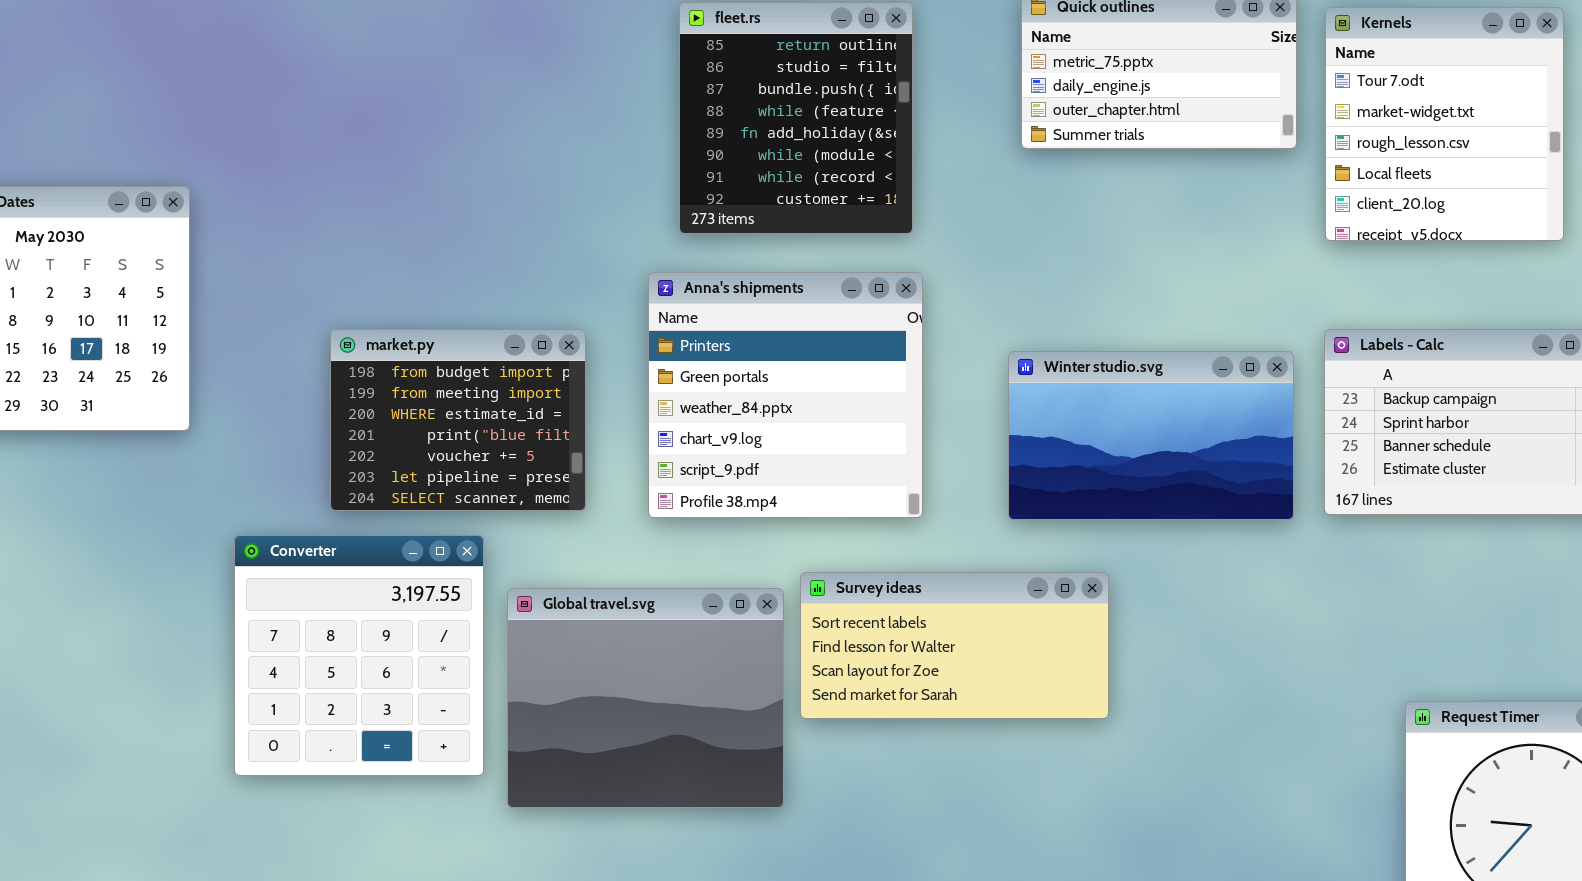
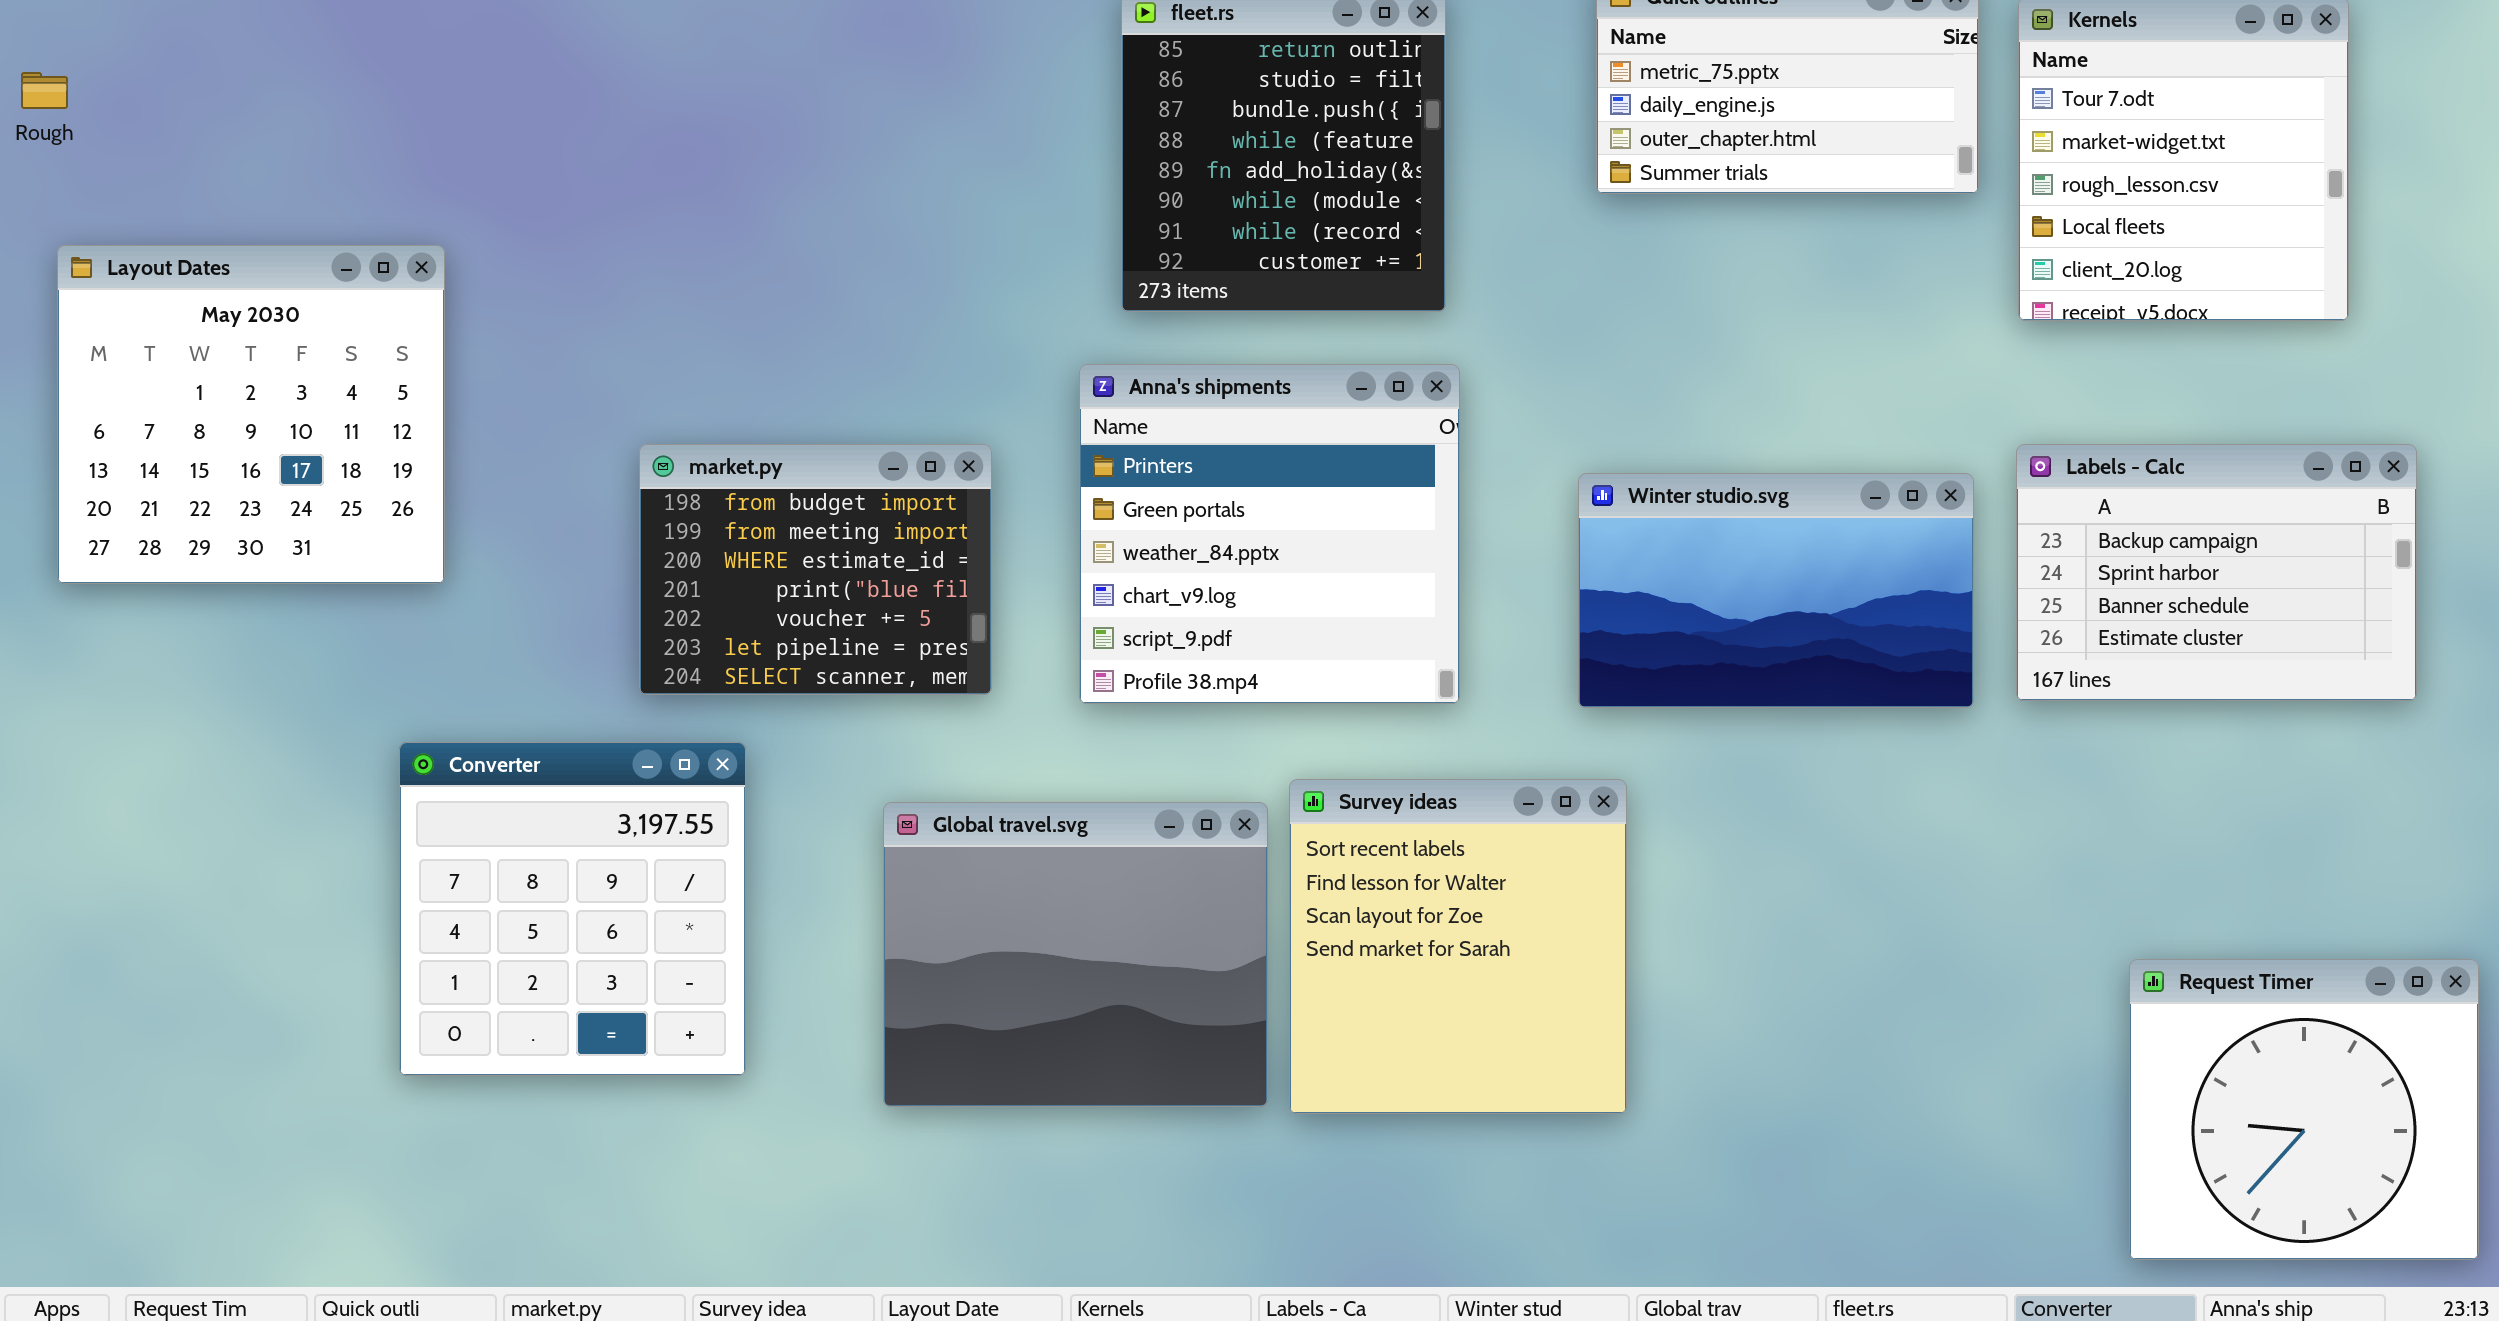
Converter: [234,535,484,776] -> [399,742,746,1076], moved
Survey ideas: [800,572,1109,719] -> [1289,779,1627,1114], resized

